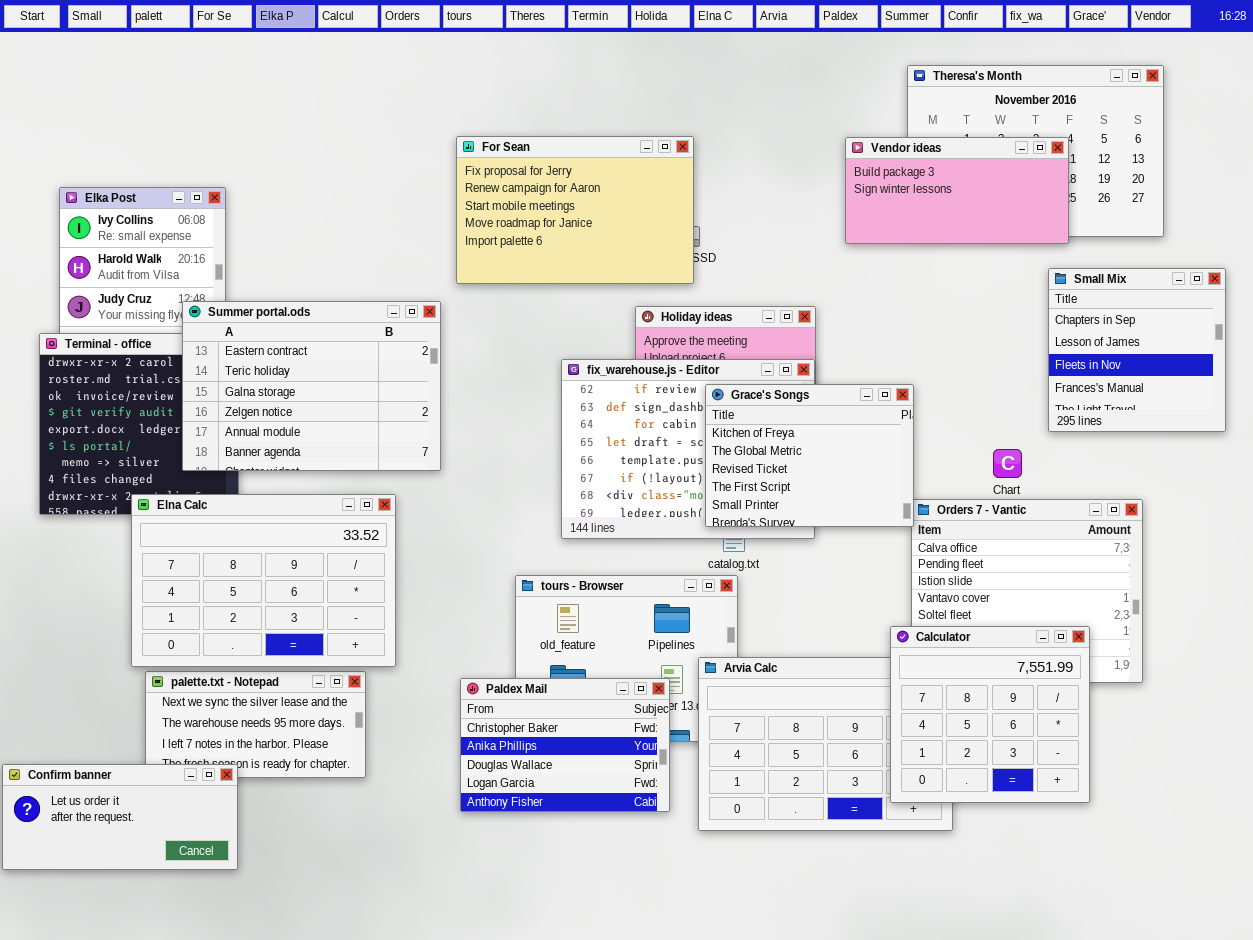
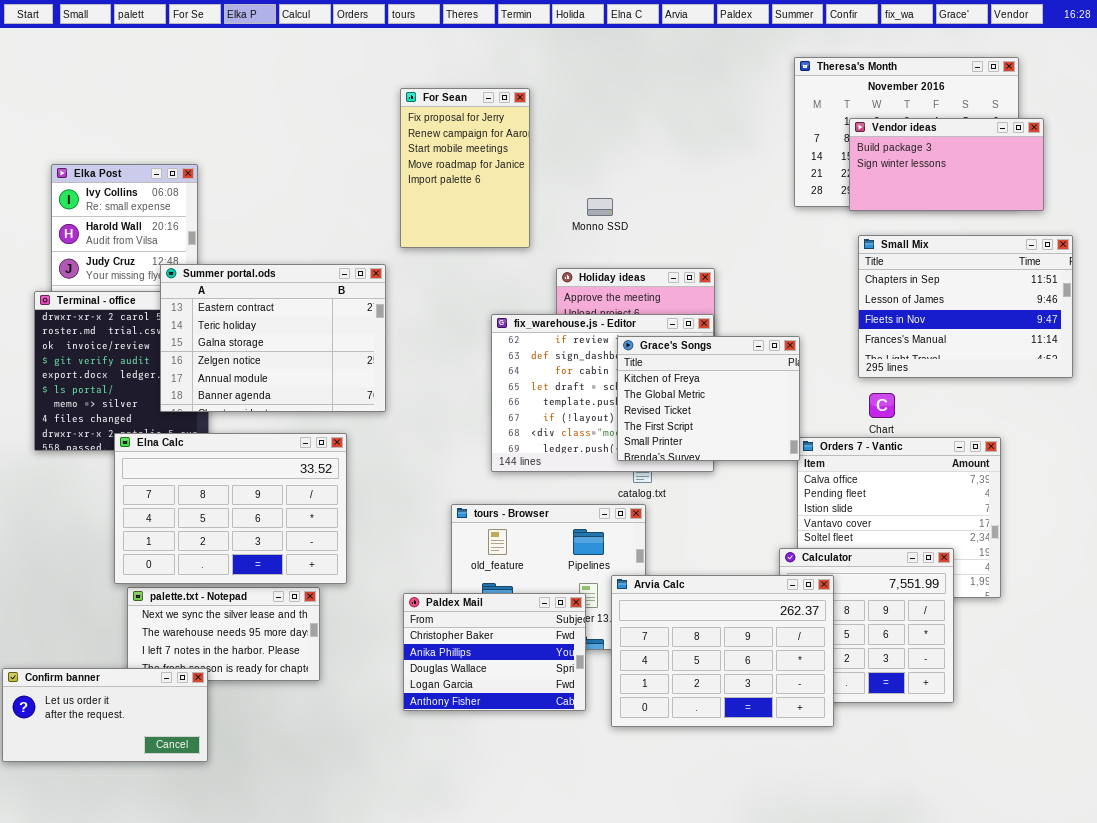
For Sean: [456,136,694,284] -> [400,88,530,248], resized
Vendor ideas: [845,137,1069,244] -> [849,118,1044,211], moved
Small Mix: [1048,268,1226,432] -> [858,235,1073,378], resized
Arvia Calc: [698,657,953,831] -> [611,575,834,727], raised

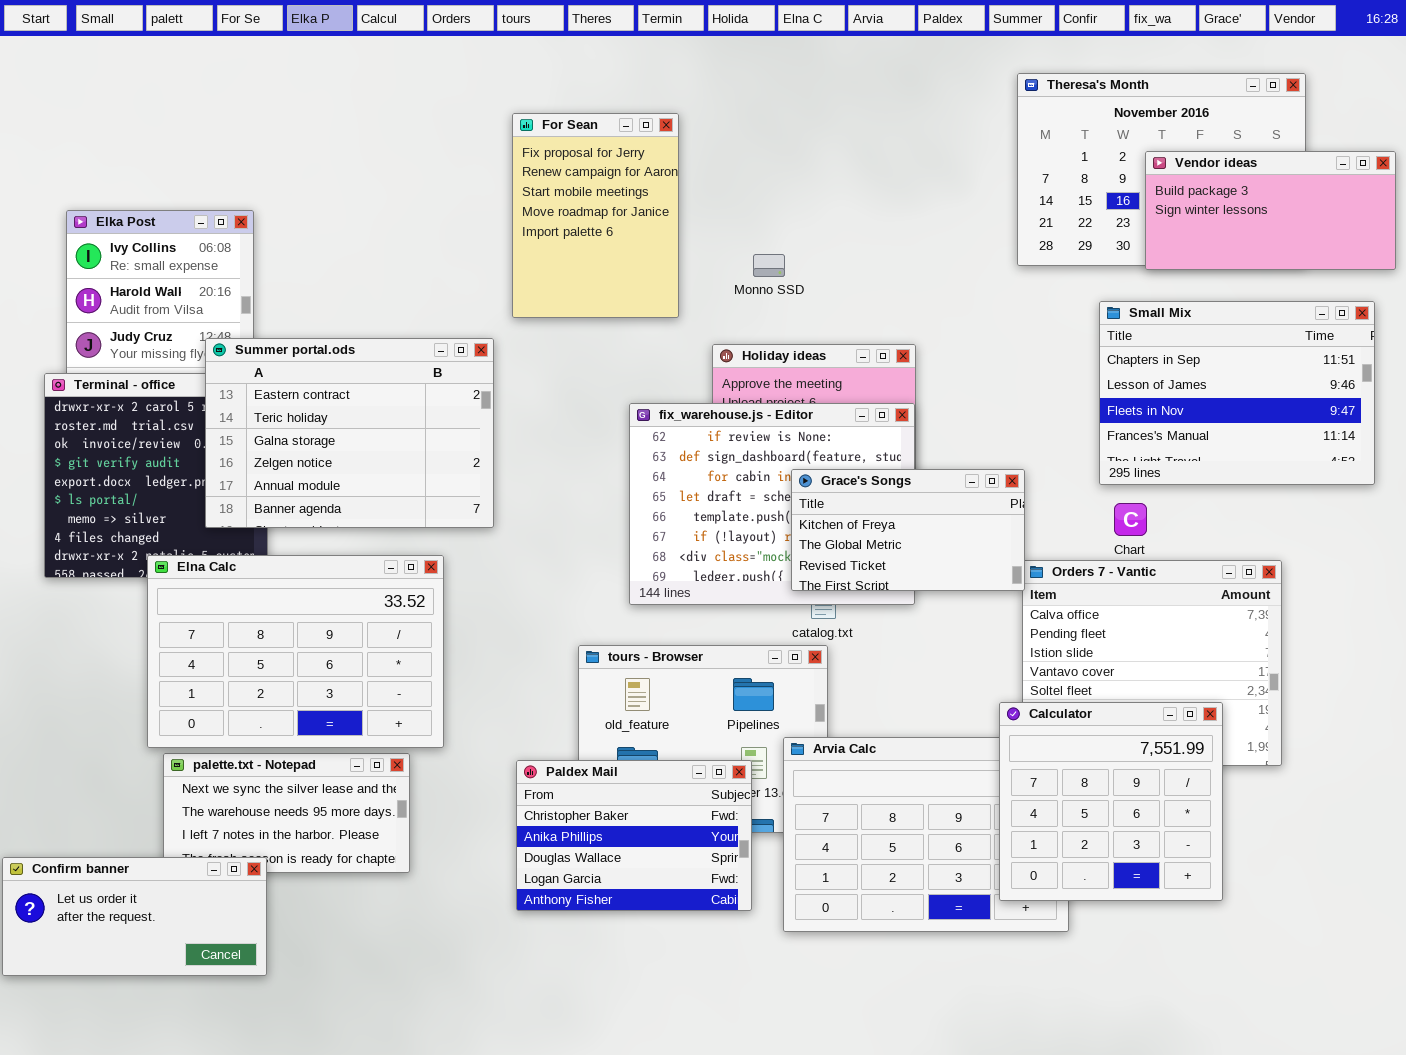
Vendor ideas: [849,118,1044,211] -> [1145,151,1396,270], moved
Grace's Songs: [617,336,800,461] -> [791,469,1025,591], resized
Calculator: [779,548,954,703] -> [999,702,1223,901], raised

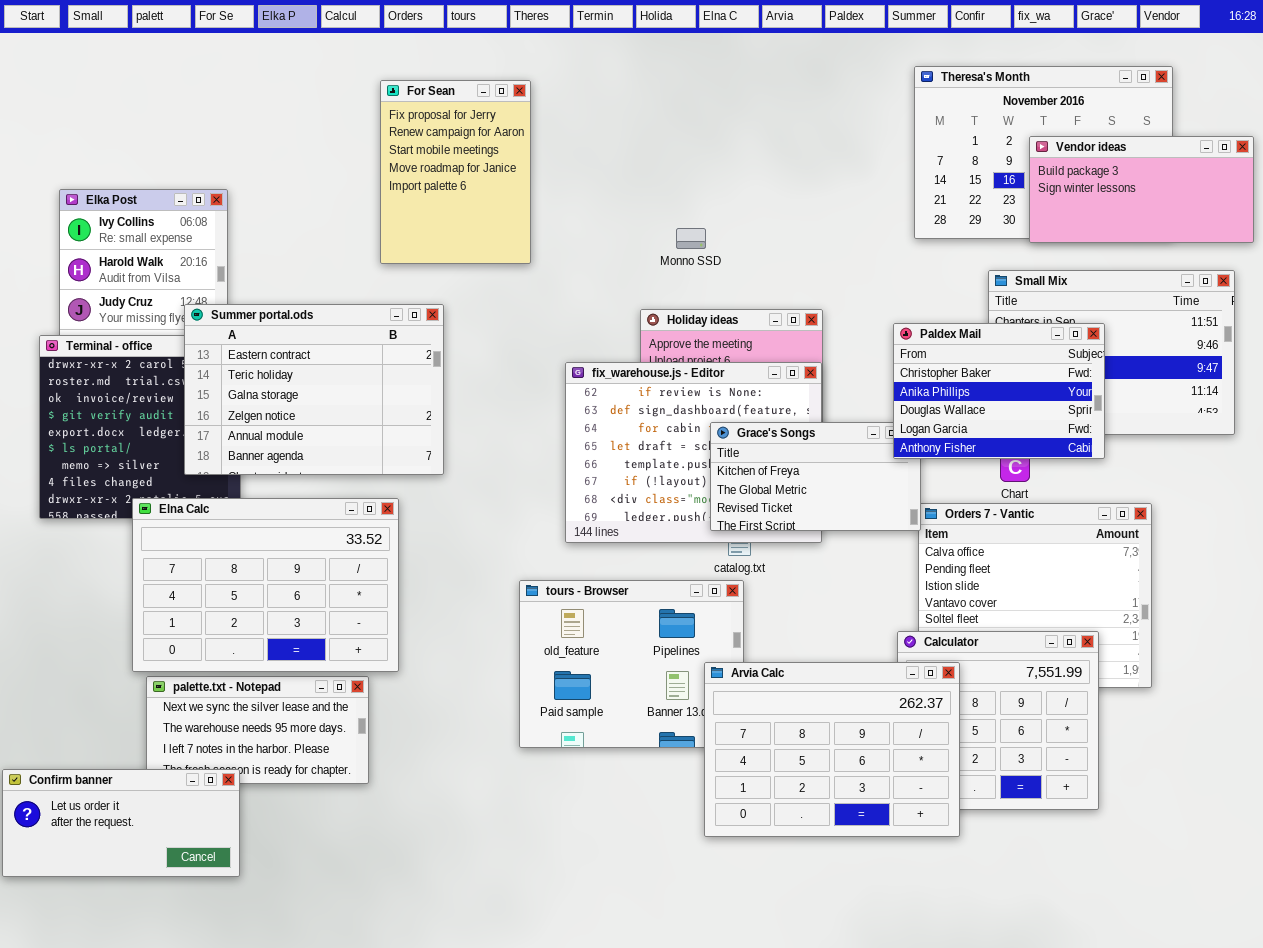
For Sean: [512,113,679,318] -> [380,80,531,264], moved
Arvia Calc: [783,737,1069,932] -> [704,662,960,837], raised
Paldex Mail: [516,760,752,911] -> [893,323,1105,459], moved

